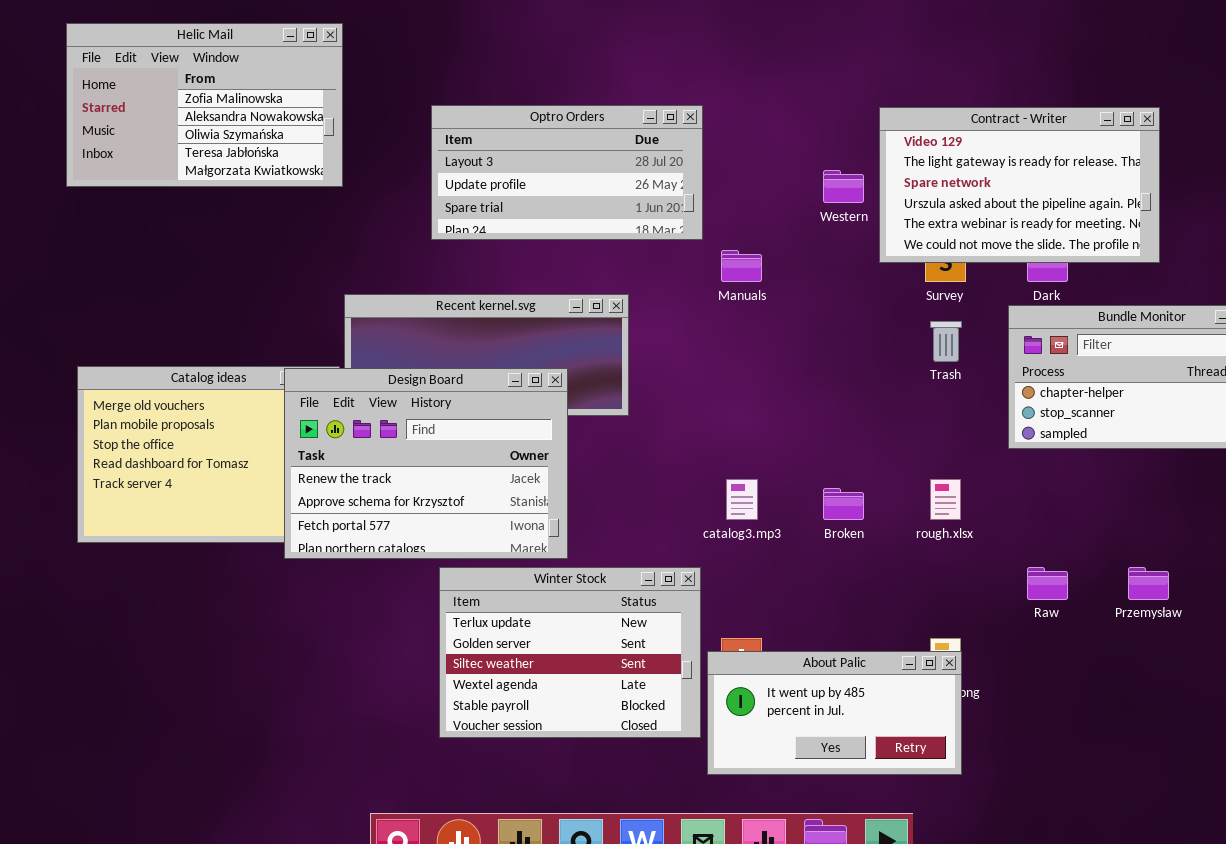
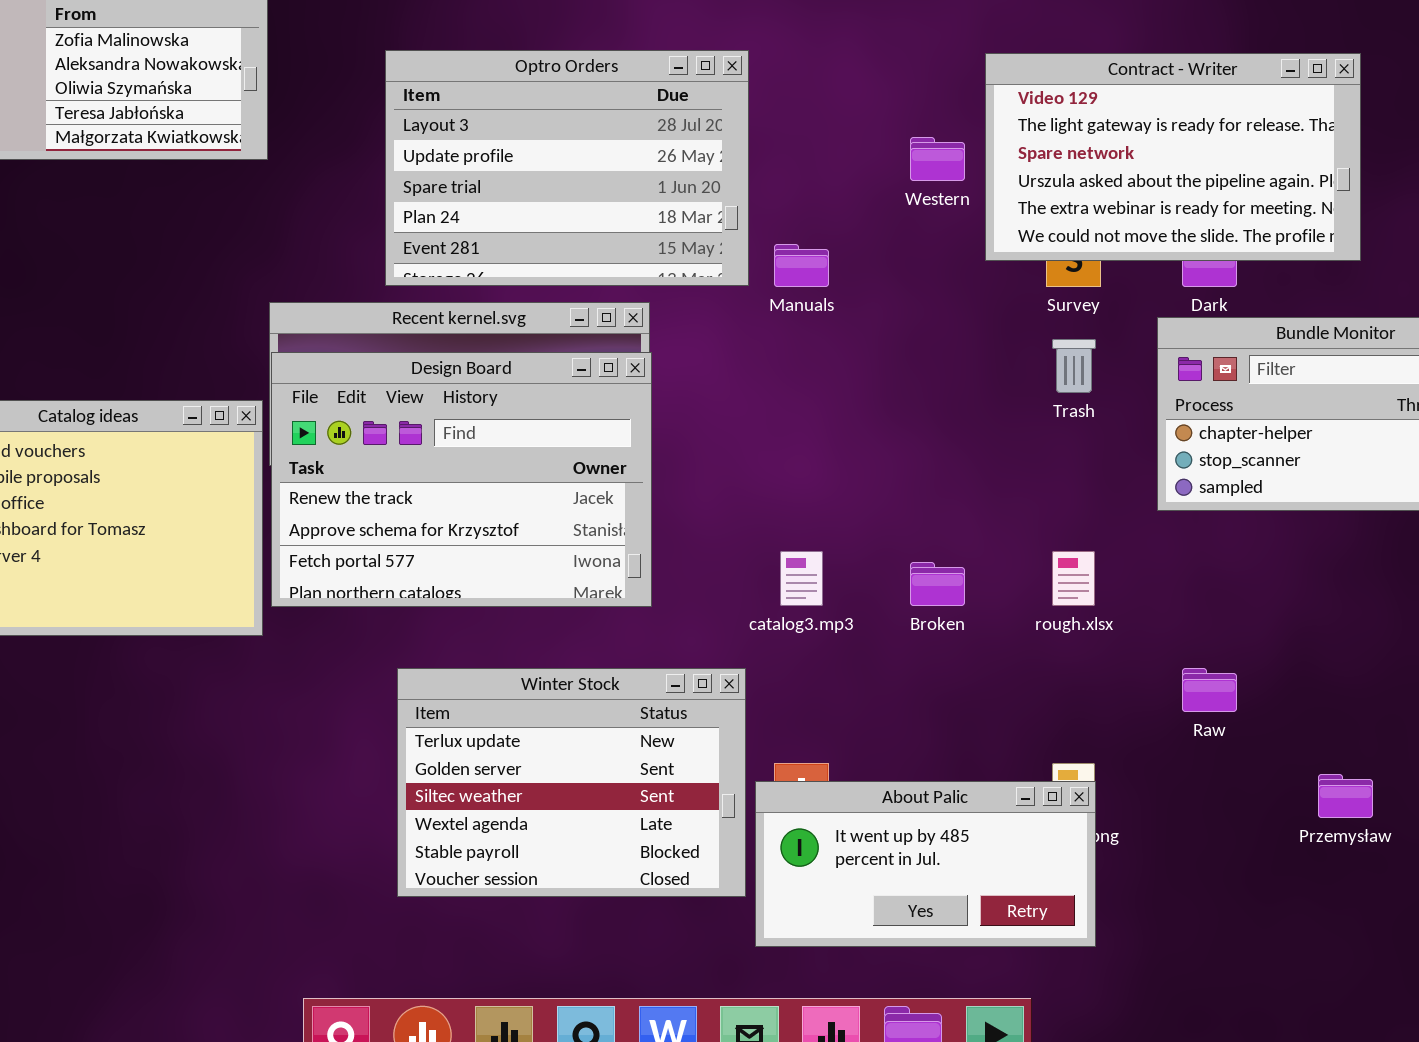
Optro Orders: [431,105,703,240] -> [385,50,749,286], resized
Design Board: [284,368,568,559] -> [271,352,652,607], moved
Przemysław: [1128,567,1169,600] -> [1318,774,1373,818], moved

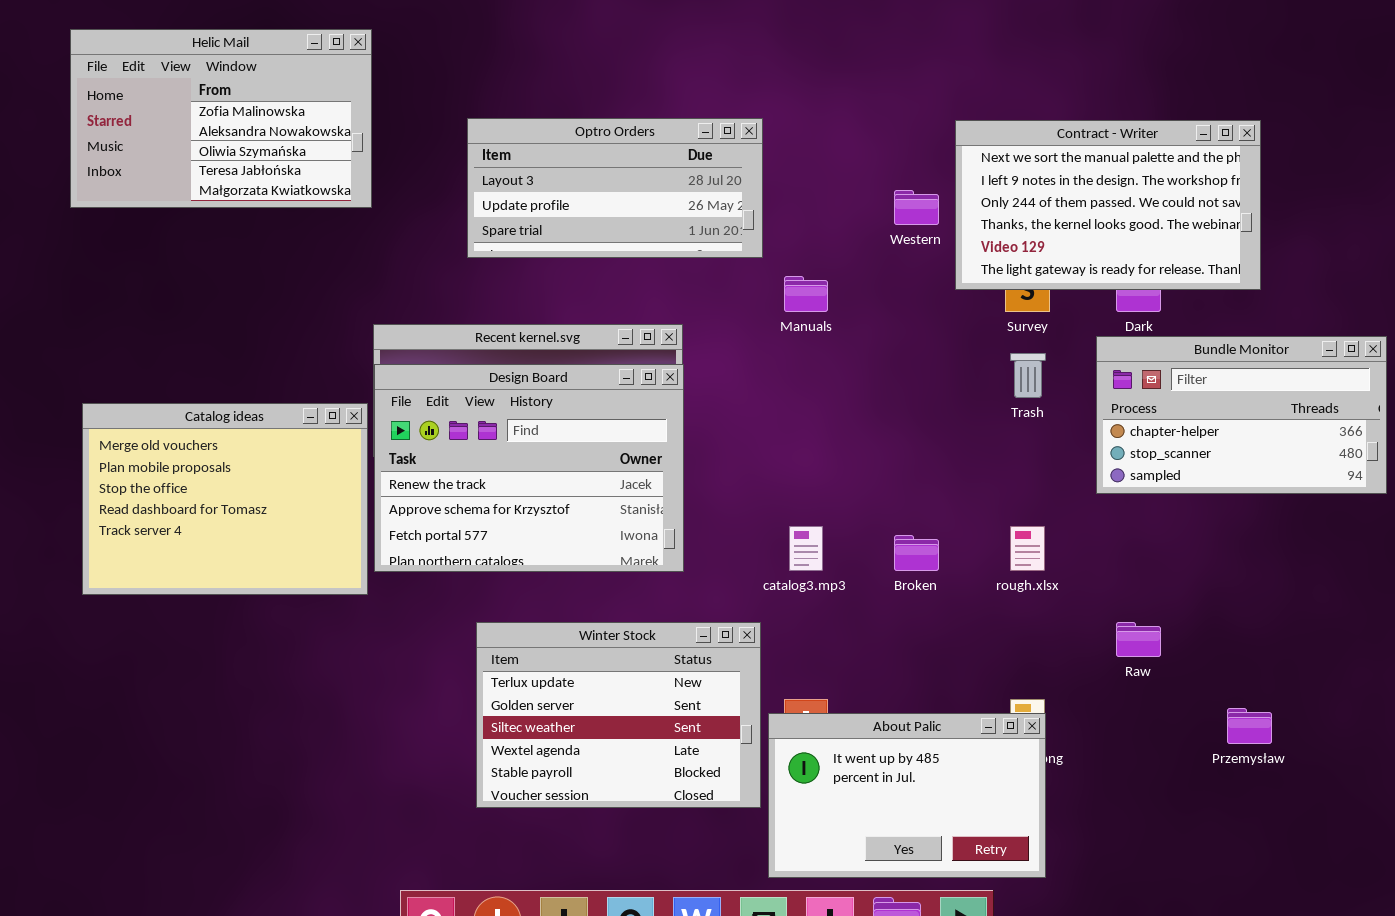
Optro Orders: [385,50,749,286] -> [467,118,763,258], resized
Contract - Writer: [985,53,1361,261] -> [955,120,1261,290], scrolled up 4 rows
About Palic: [755,781,1096,947] -> [768,713,1046,878], resized

